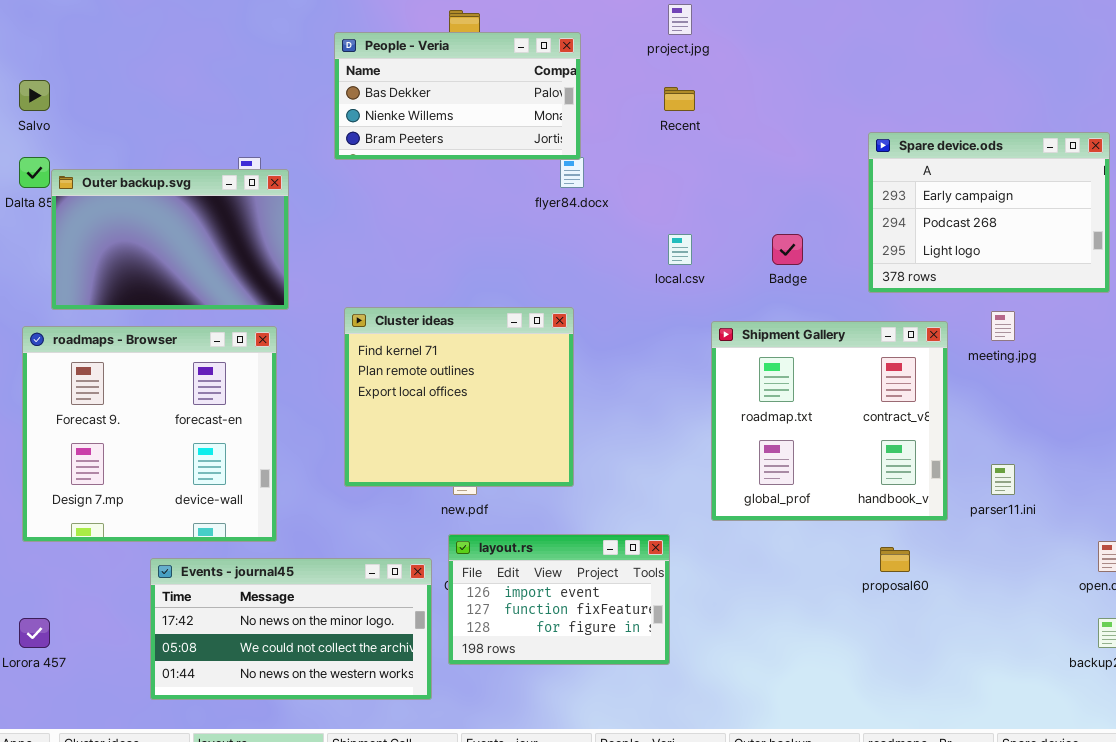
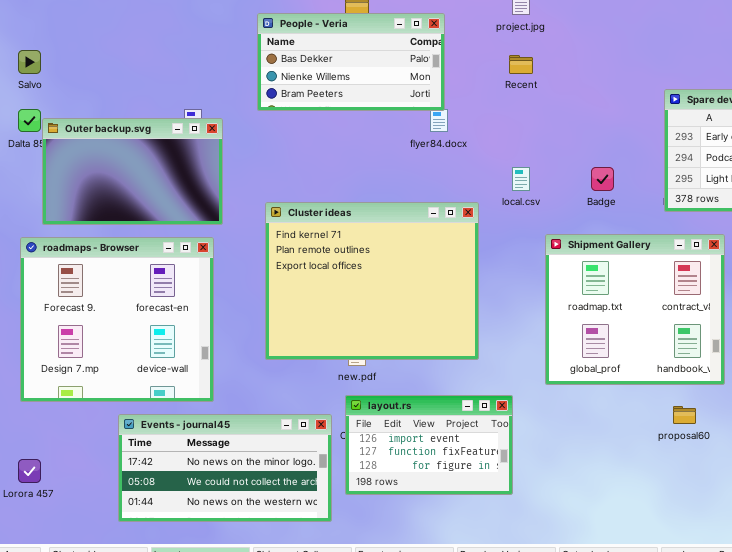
Cluster ideas: [344,307,574,487] -> [265,202,479,360], resized

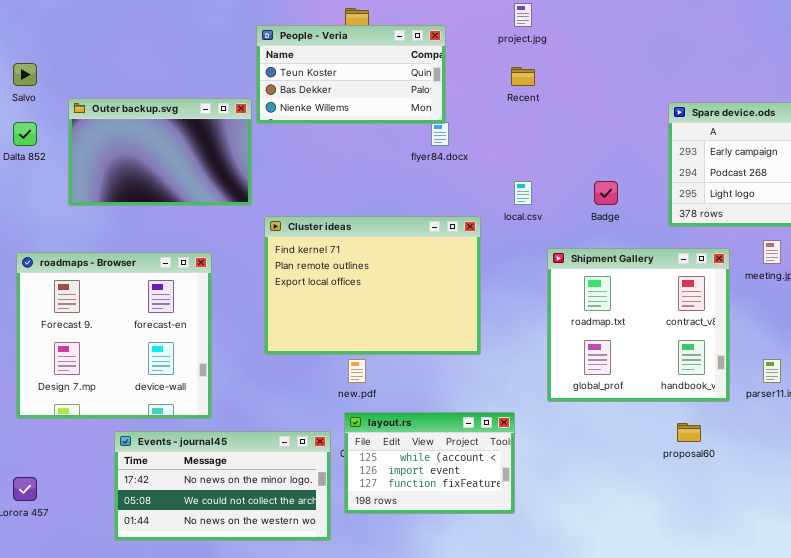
People - Veria: [257,13,445,111] -> [256,25,446,124], scrolled up 1 row
Outer backup.svg: [42,118,223,225] -> [68,98,252,206], moved
Cluster ideas: [265,202,479,360] -> [264,216,481,355], resized
layout.rs: [345,395,513,495] -> [344,412,515,514], scrolled up 1 row

